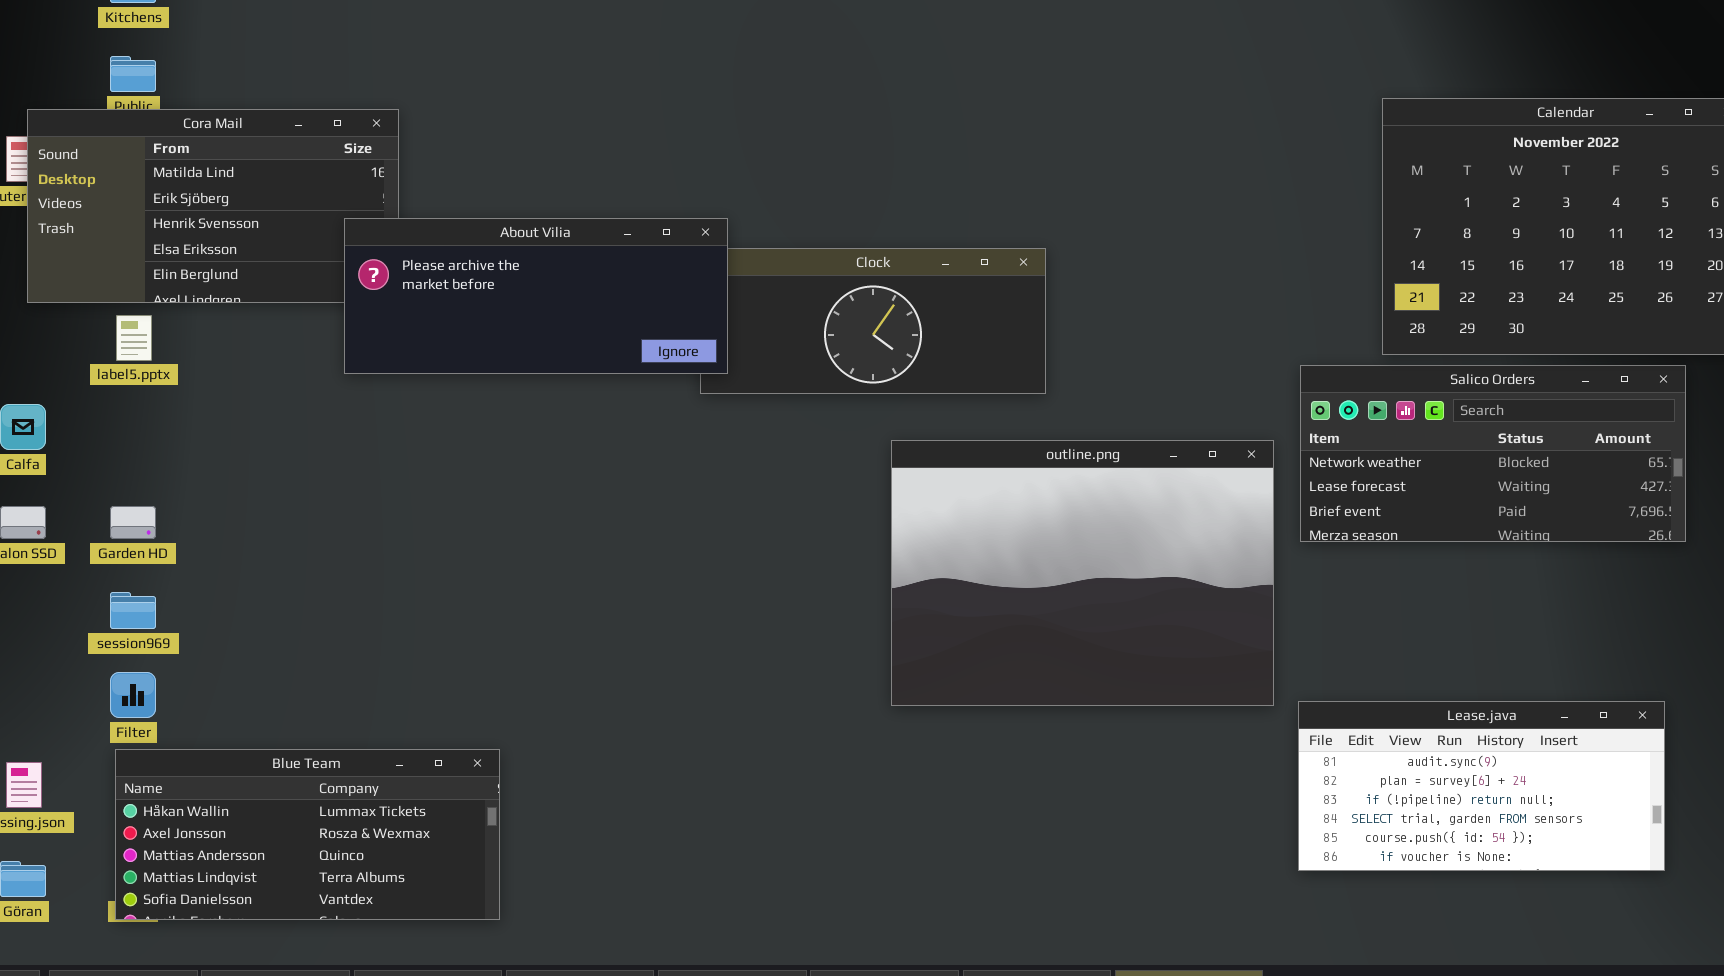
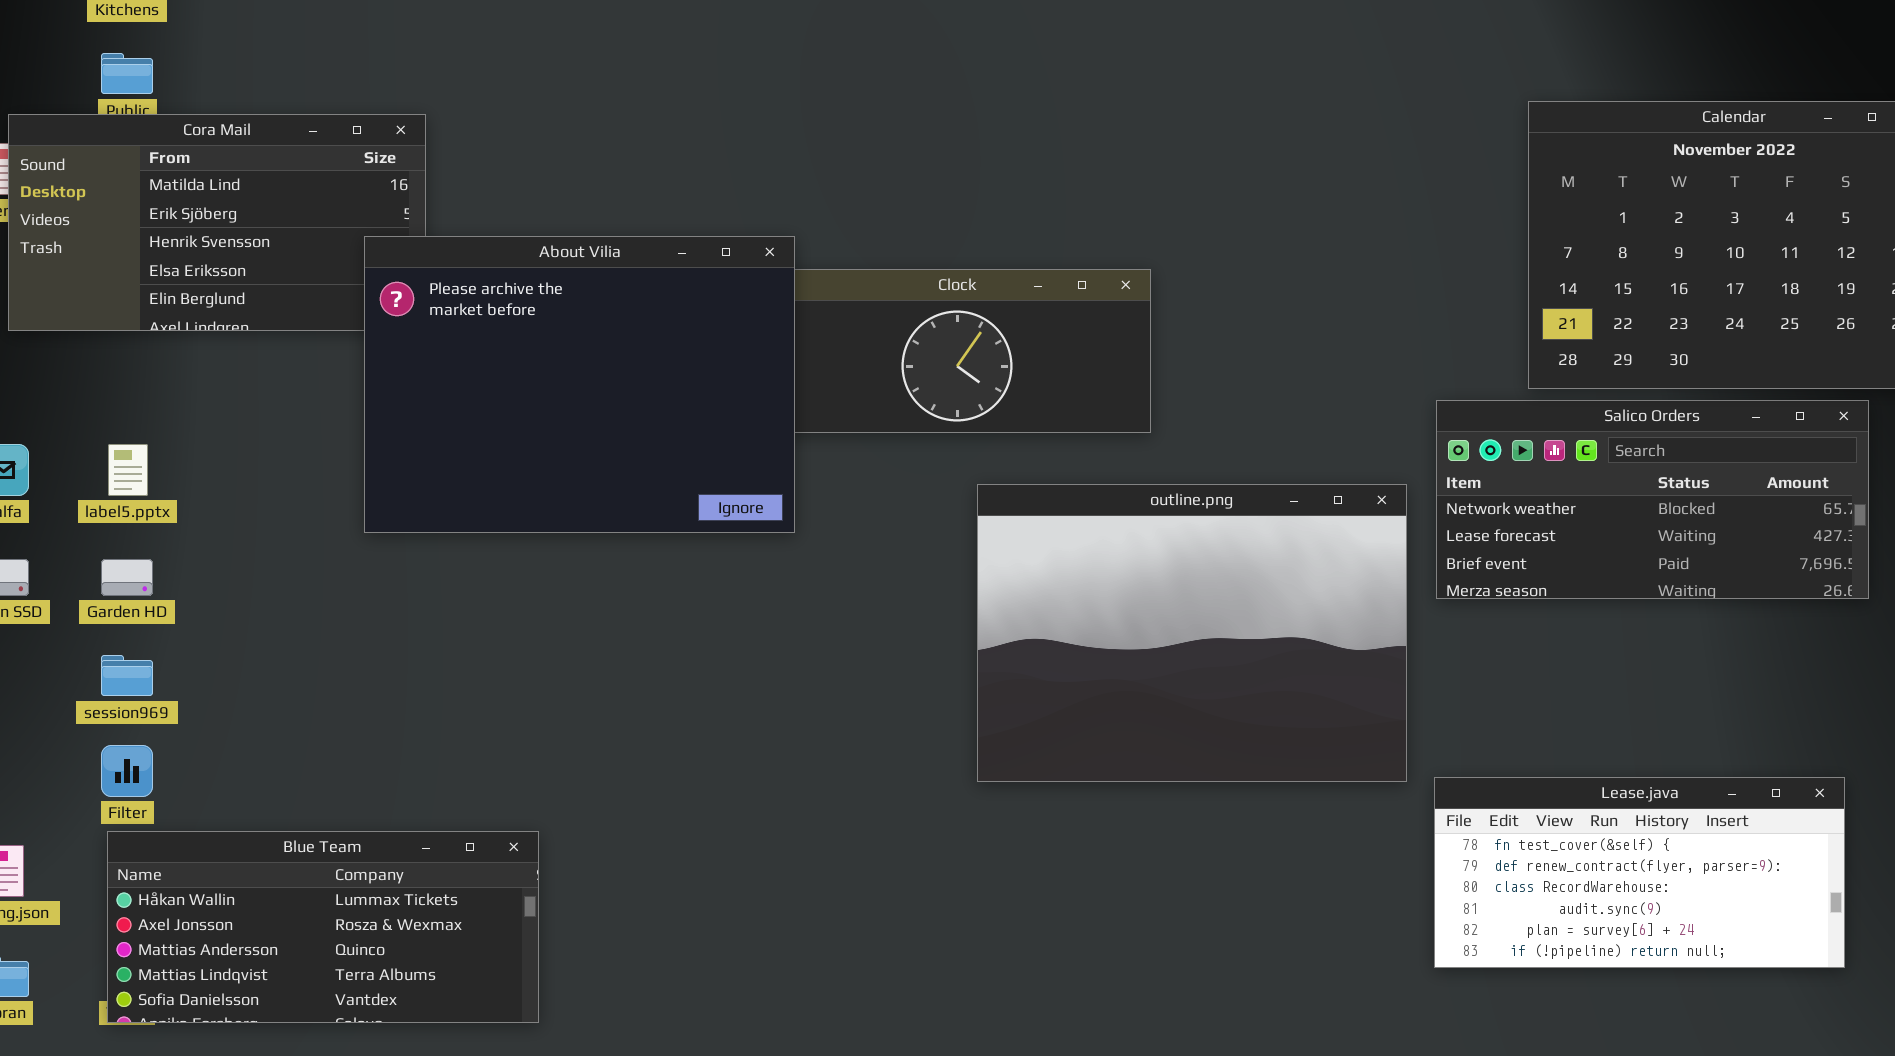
About Vilia: [344,218,728,374] -> [364,236,795,533], resized
label5.pptx: [116,315,152,361] -> [108,444,148,496], moved
Lease.java: [1298,701,1665,871] -> [1434,777,1845,968], scrolled up 3 rows

